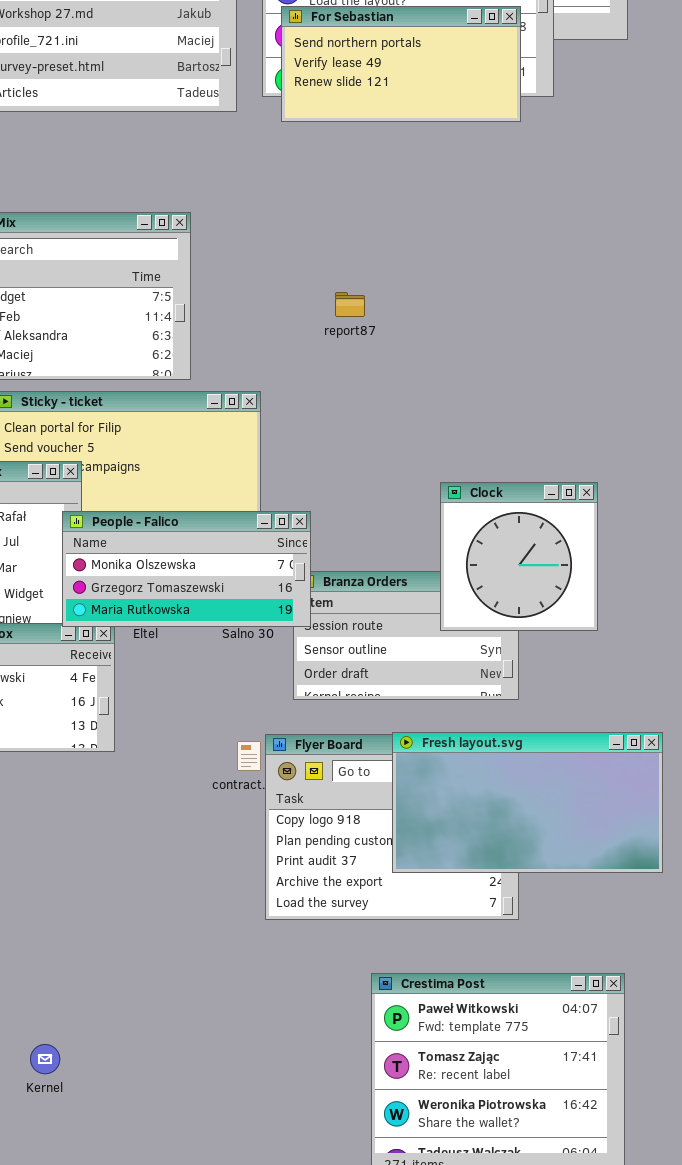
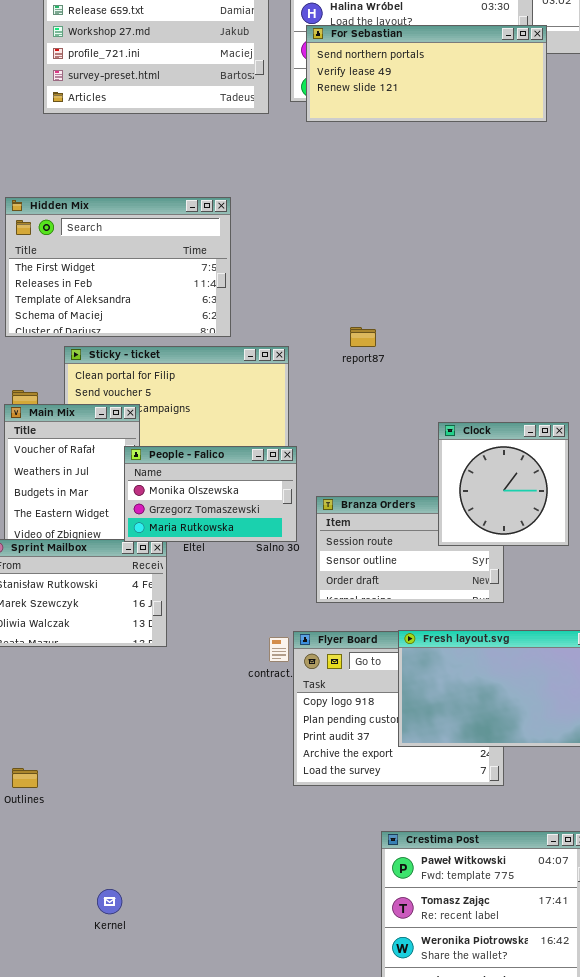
For Sebastian: [281,6,521,122] -> [306,25,547,122], resized
report87: [335,292,365,317] -> [350,327,376,347], moved
People - Falico: [62,511,311,627] -> [124,446,297,542], resized

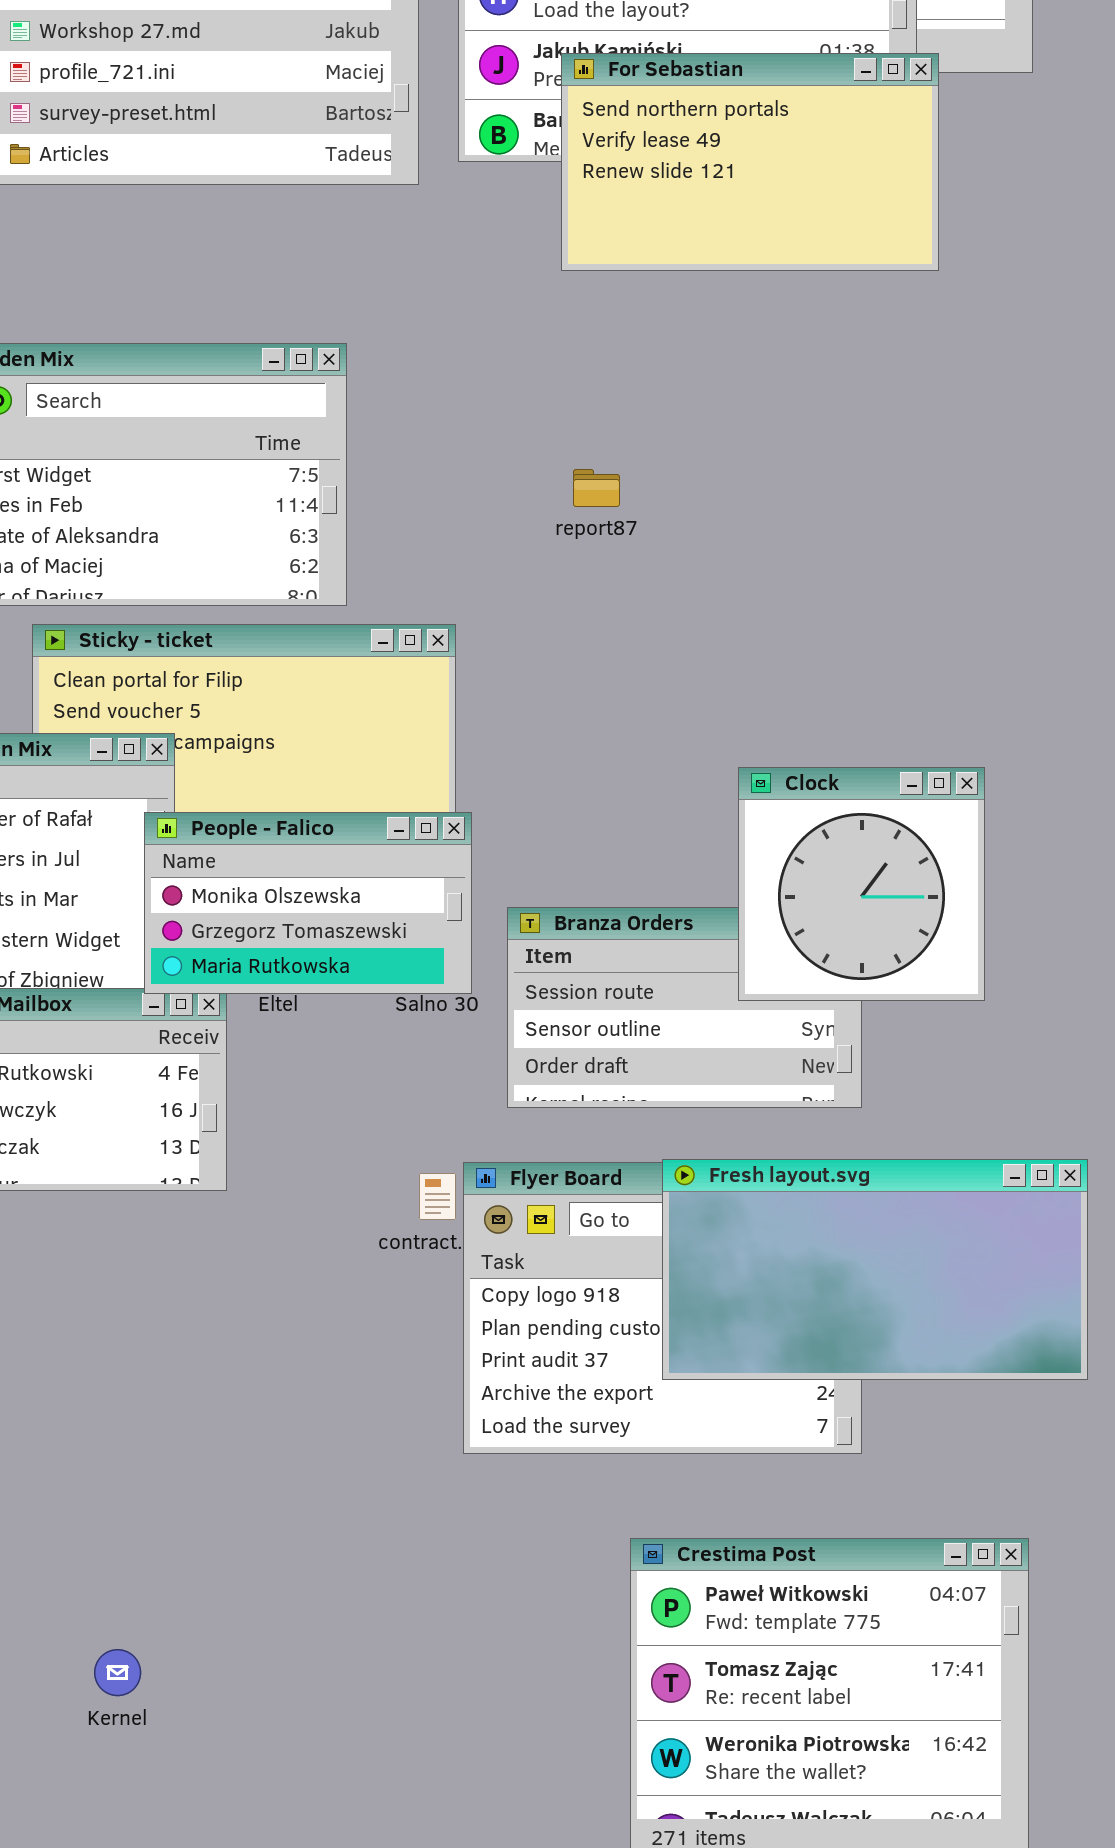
For Sebastian: [306,25,547,122] -> [561,53,939,271], moved, resized
report87: [350,327,376,347] -> [573,469,620,507], moved

